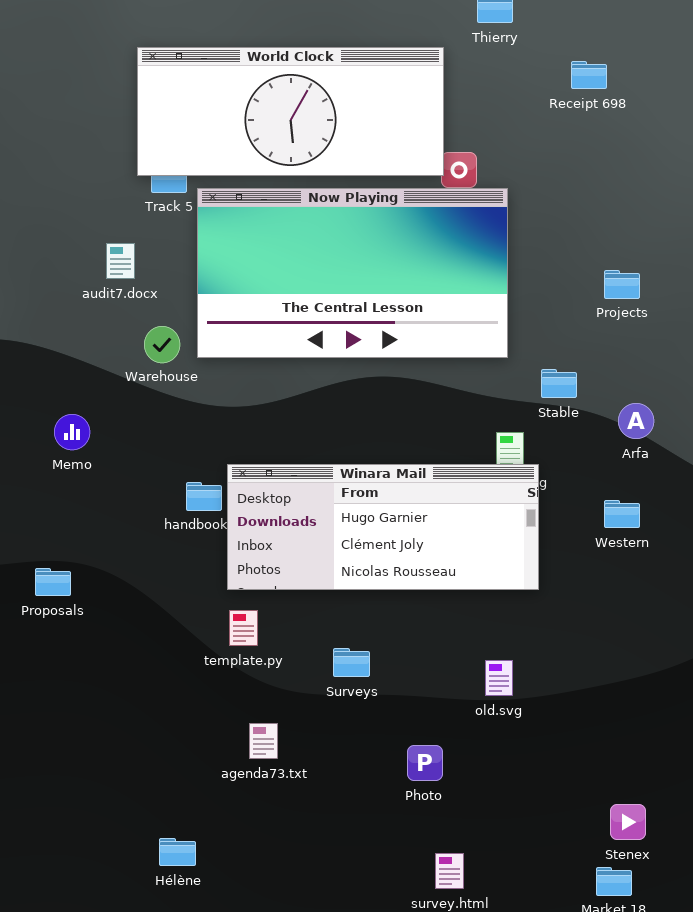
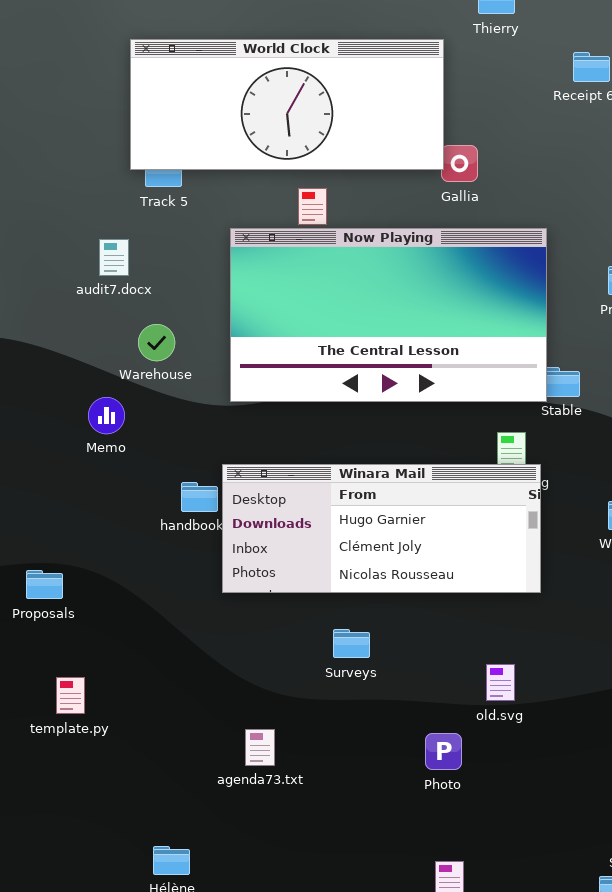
Now Playing: [197,188,508,358] -> [230,228,547,402], moved
Memo: [54,414,90,450] -> [88,397,125,434], moved
template.py: [229,610,258,646] -> [56,677,85,714], moved
Surveys: [333,648,370,677] -> [333,629,370,658], moved
Photo: [407,745,443,781] -> [425,733,462,770], moved

